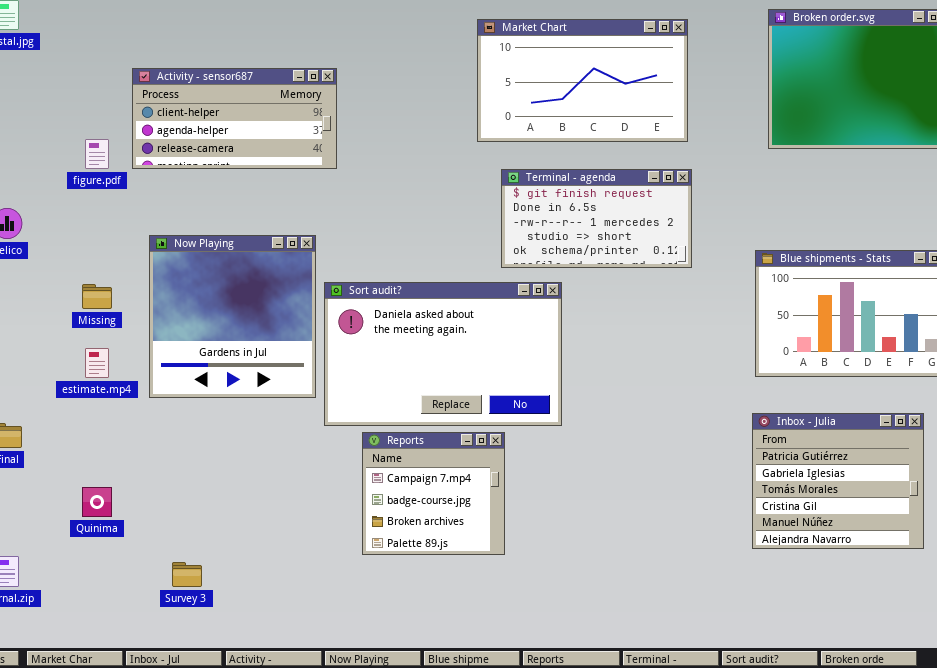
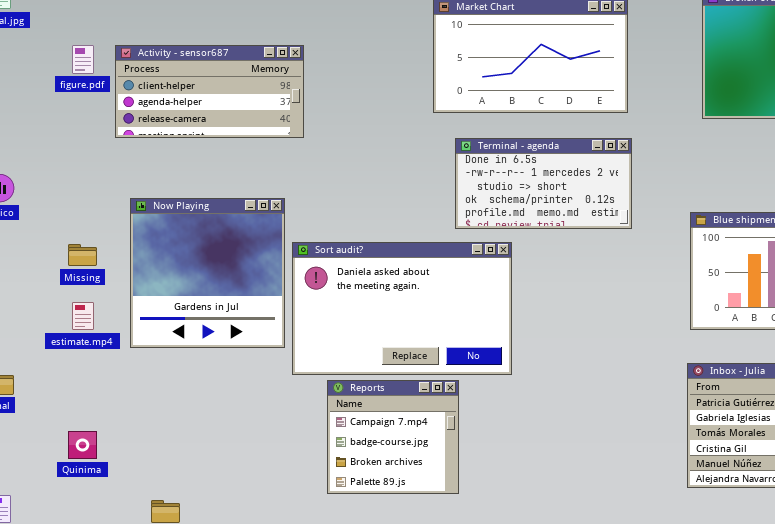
figure.pdf: [85,139,109,169] -> [72,45,94,74], moved
Terminal - agenda: [501,169,692,268] -> [455,138,632,229], scrolled down 1 row

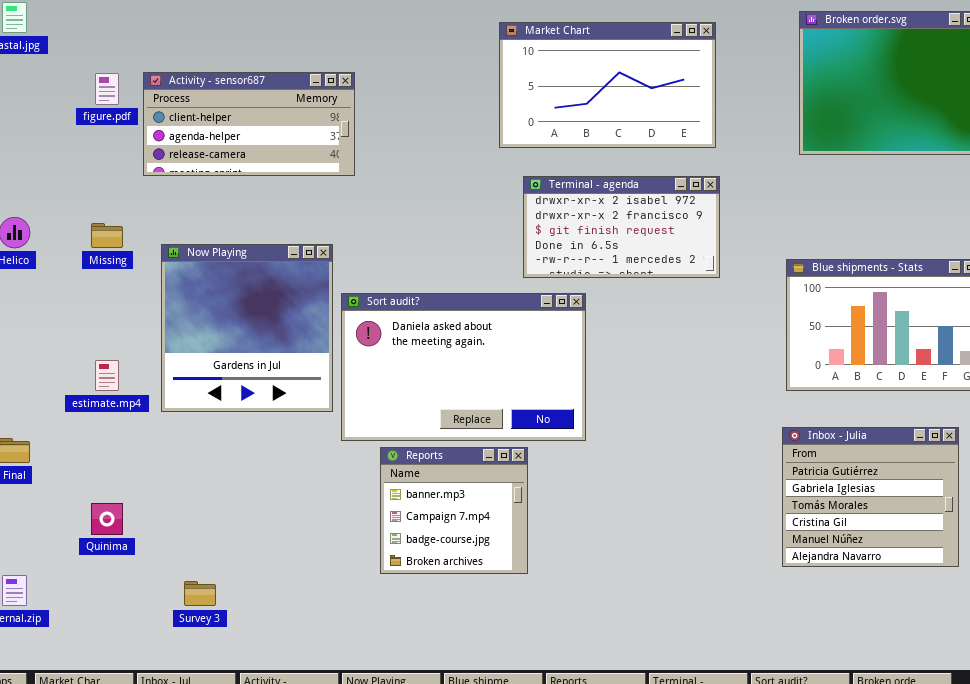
Terminal - agenda: [455,138,632,229] -> [523,176,720,278], scrolled up 3 rows
Missing: [68,244,97,266] -> [91,223,123,248], moved
Reports: [327,380,459,494] -> [380,447,528,574], scrolled up 1 row

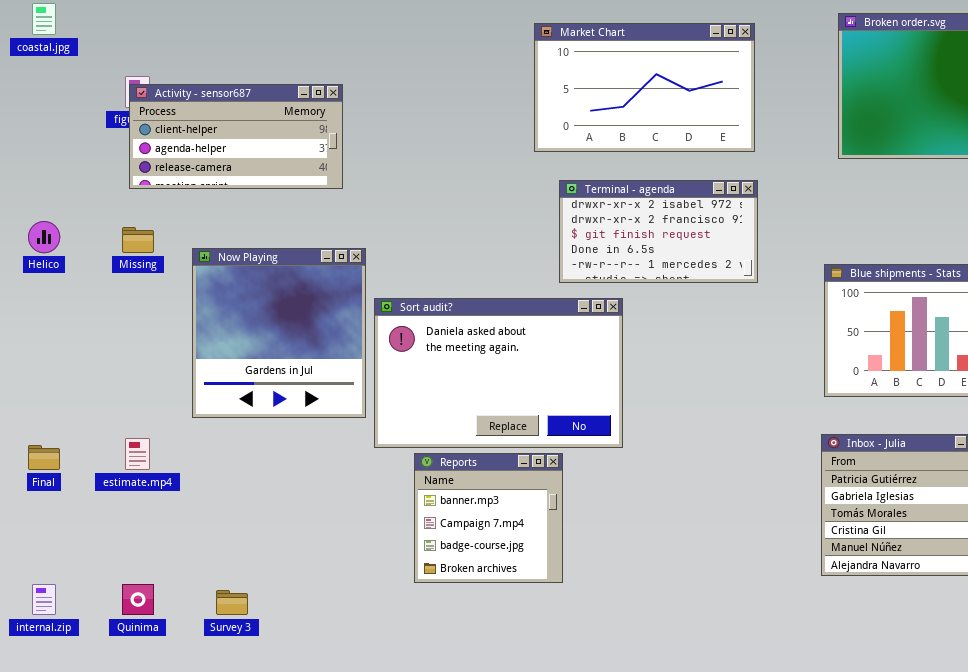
Activity - sensor687: [143,72,355,176] -> [129,84,343,189], moved
estimate.mp4: [95,360,119,391] -> [125,438,150,470], moved
Quinima: [91,503,123,535] -> [122,584,154,615], moved

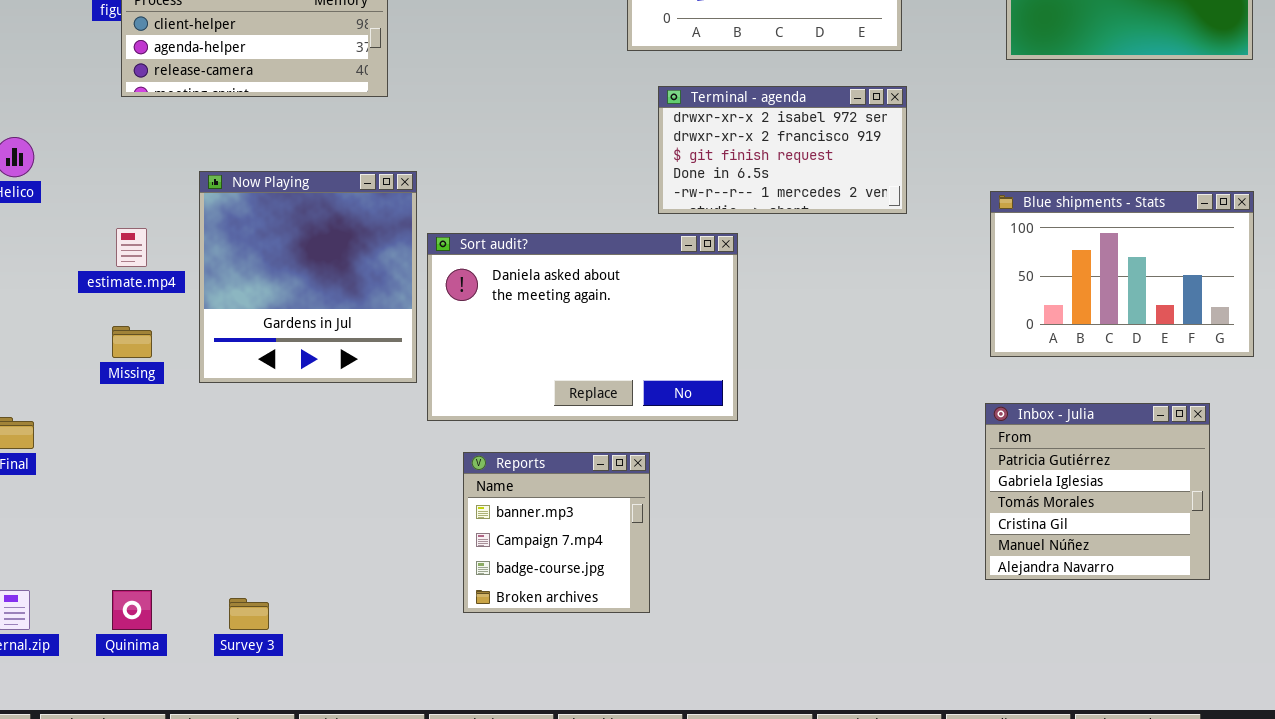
Missing: [122,227,154,253] -> [112,326,152,358], moved
estimate.mp4: [125,438,150,470] -> [116,228,147,267], moved
Reports: [414,453,563,583] -> [463,452,650,613], moved

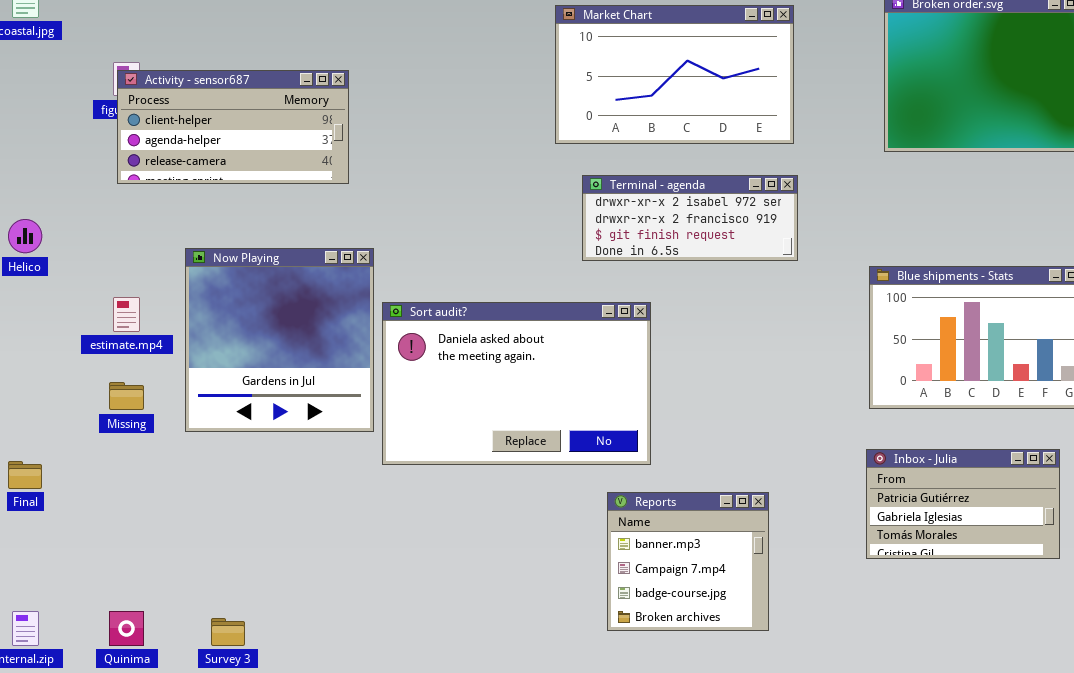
Terminal - agenda: [658,86,907,214] -> [582,175,798,261], resized
Inbox - Julia: [985,403,1210,580] -> [866,449,1060,559], resized
Reports: [463,452,650,613] -> [607,492,769,631], moved

